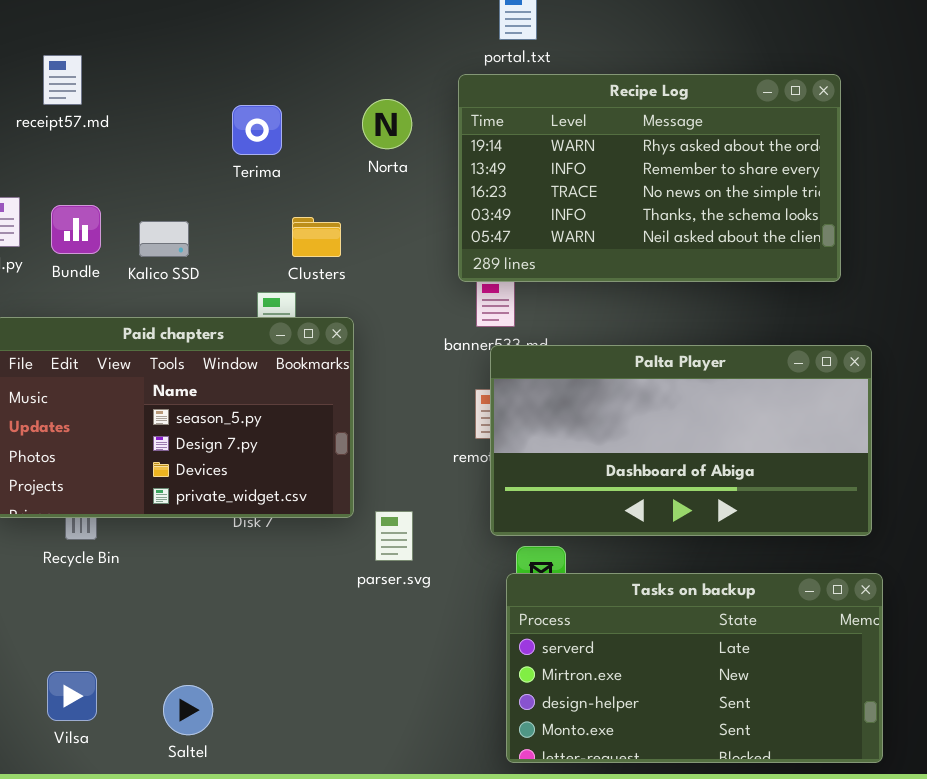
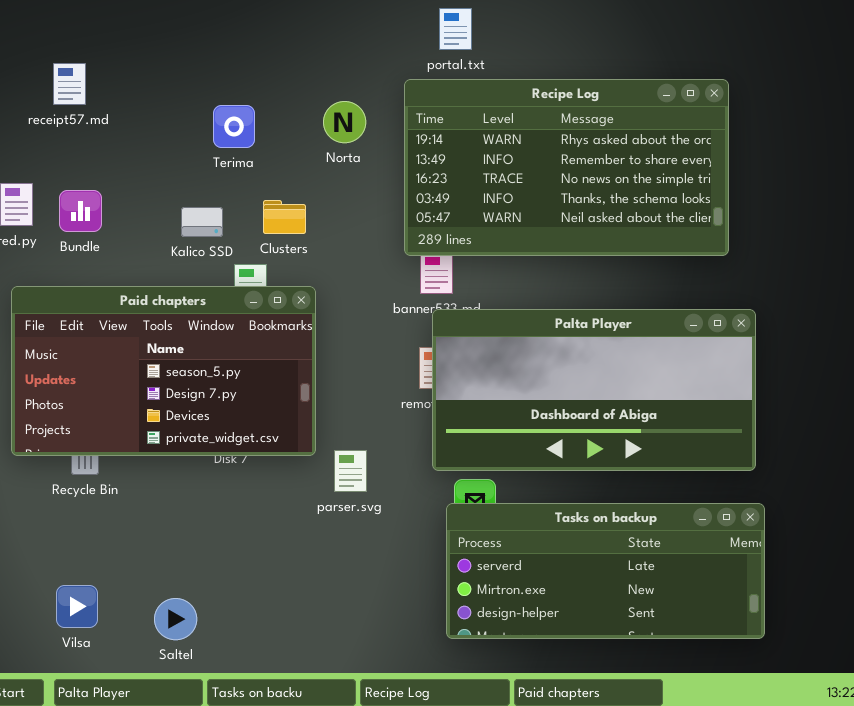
Kalico SSD: [139,221,189,257] -> [181,207,223,237], moved
Tasks on backup: [506,573,883,763] -> [446,503,765,639], resized

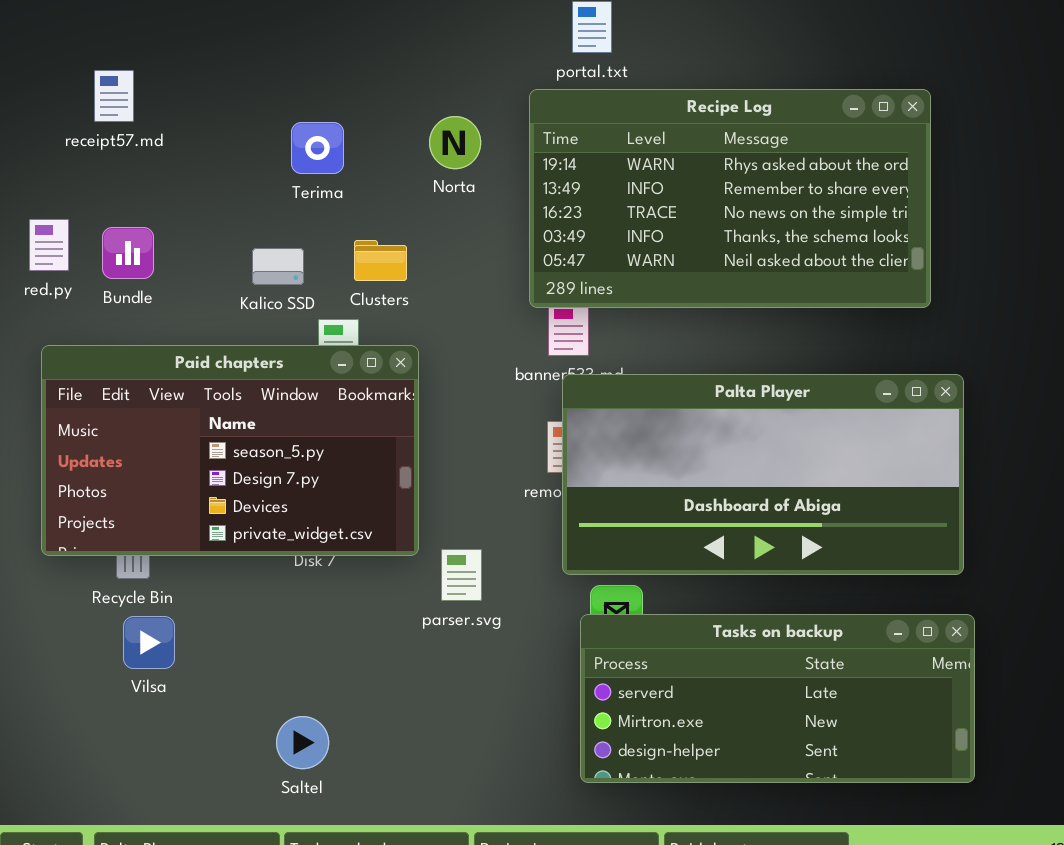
Vilsa: [56,585,98,628] -> [123,616,175,669], moved
Saltel: [154,598,197,640] -> [276,716,329,769], moved

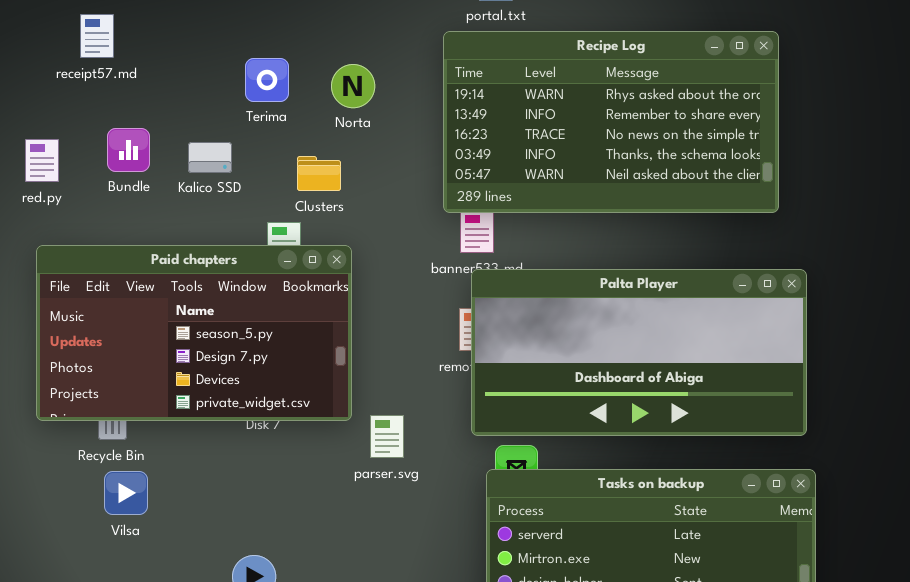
Norta: [429,116,481,169] -> [331,64,375,108], moved
Bundle: [102,227,154,279] -> [107,128,150,172], moved
Kalico SSD: [252,248,304,285] -> [188,142,232,173], moved

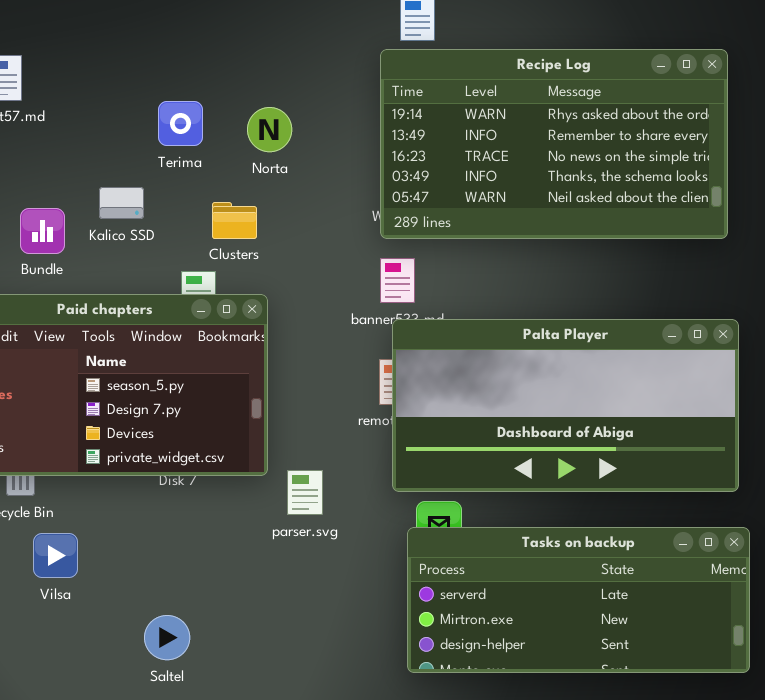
Recipe Log: [443,31,779,213] -> [380,49,728,239], moved
Bundle: [107,128,150,172] -> [20,208,65,254], moved
Vilsa: [104,471,148,515] -> [33,533,78,578], moved

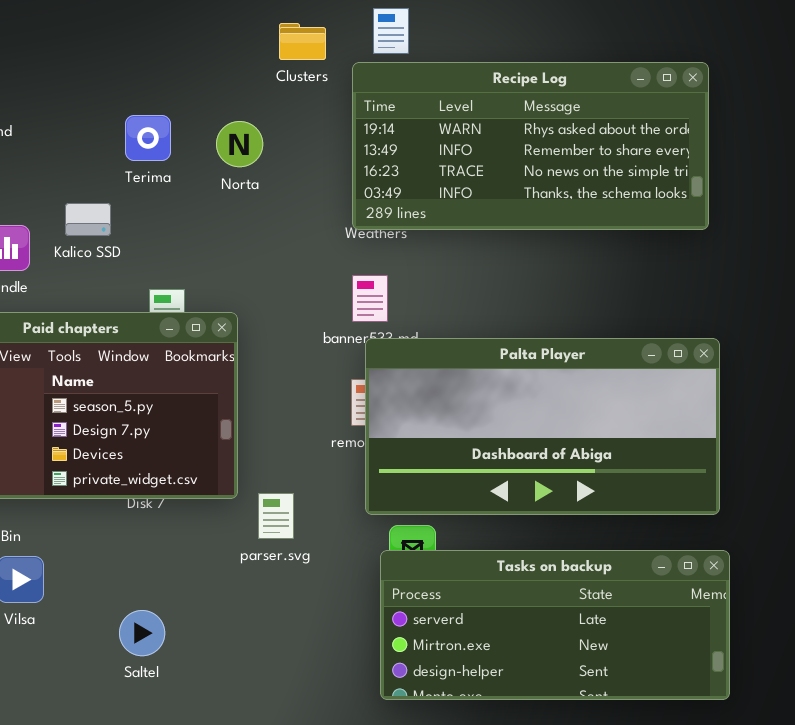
Recipe Log: [380,49,728,239] -> [352,62,709,230], resized
Clusters: [212,202,257,239] -> [279,23,326,60], moved
Saltel: [144,615,190,660] -> [119,610,165,656], moved

